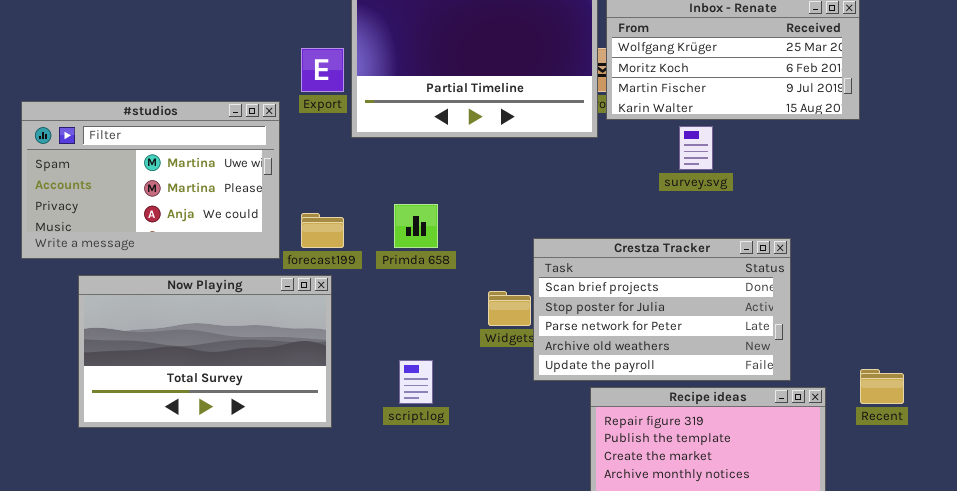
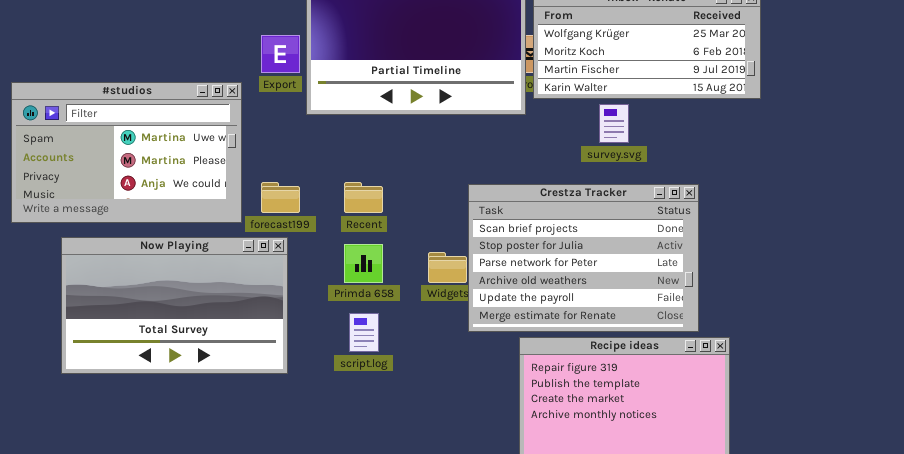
Primda 658: [394,204,438,248] -> [344,244,383,283], moved
Crestza Tracker: [533,238,791,381] -> [468,184,699,332], resized
Recent: [860,369,904,404] -> [344,182,383,213], moved

